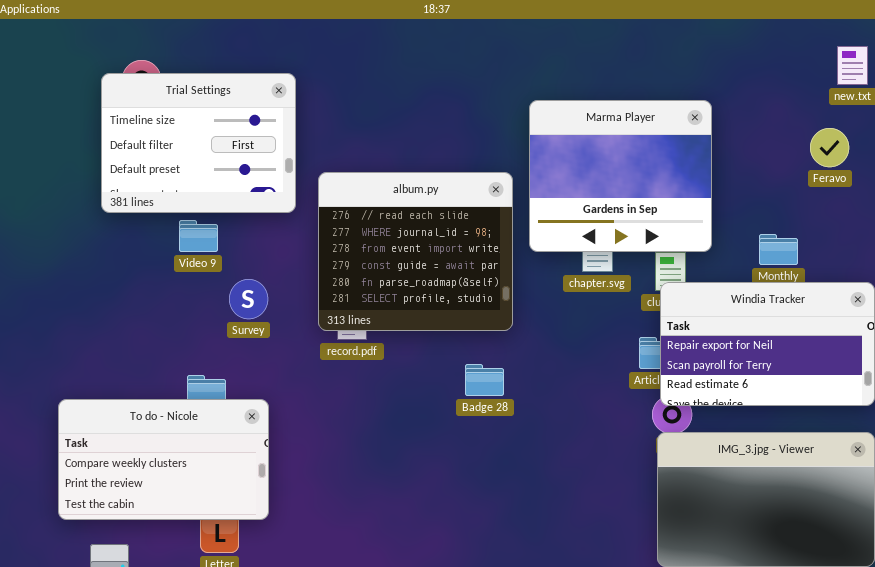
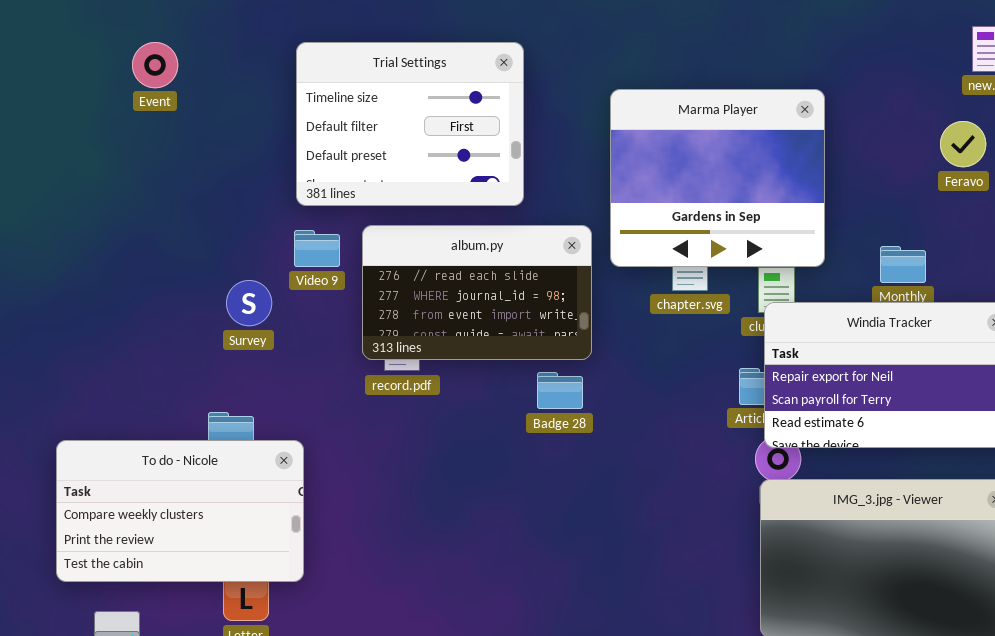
Trial Settings: [101,73,296,213] -> [296,42,524,206], moved
album.py: [318,172,513,331] -> [362,225,592,360], resized
Video 9: [179,220,218,252] -> [294,230,340,267], moved
Survey: [229,279,268,319] -> [226,280,272,326], moved
Badge 28: [465,364,504,396] -> [537,372,583,409], moved

